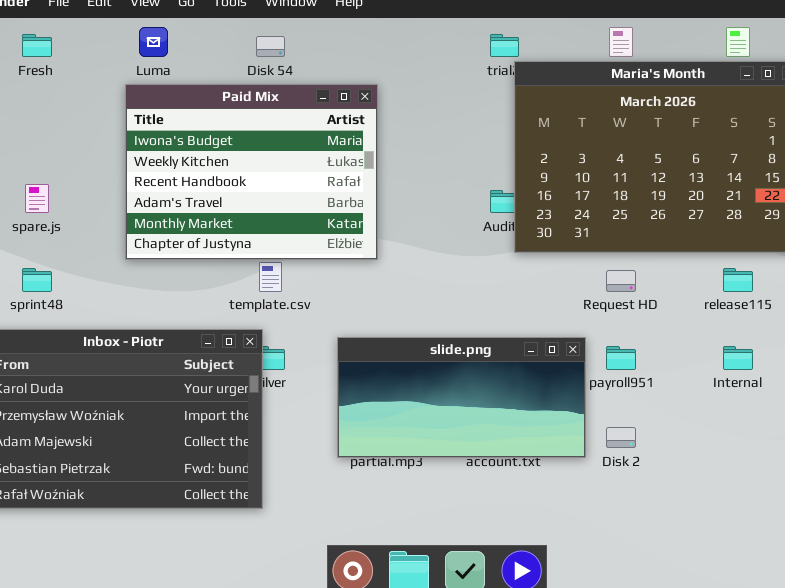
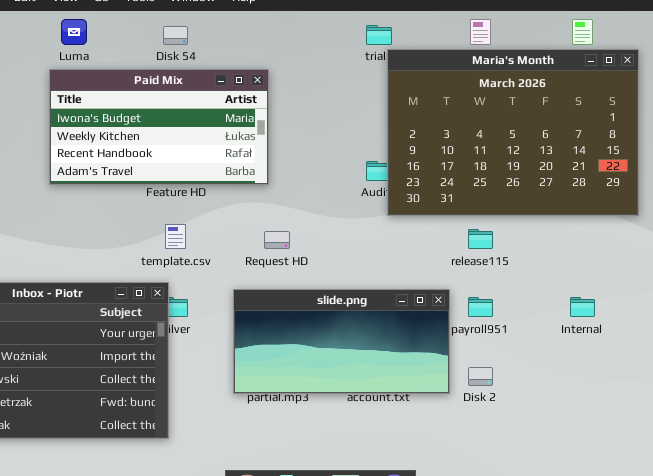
Paid Mix: [125,84,378,260] -> [49,69,269,185], resized
release115: [723,268,753,292] -> [468,229,493,249], moved
Request HD: [606,270,636,292] -> [264,231,290,249], moved

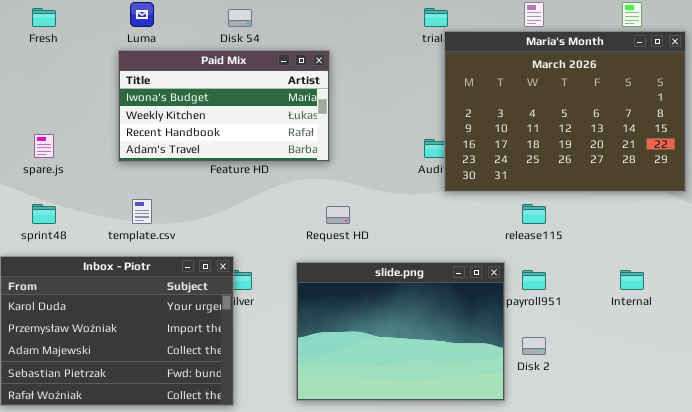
template.csv: [165,224,186,249] -> [132,199,152,224], moved
slide.png: [233,289,450,394] -> [296,262,505,401], resized

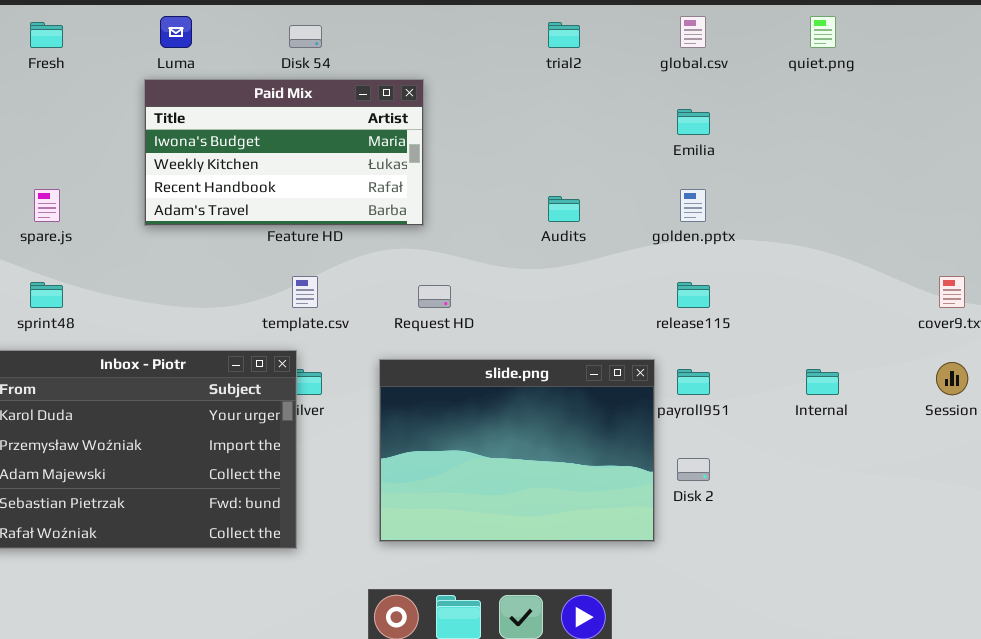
Maria's Month: [444,31,686,192] -> none, closed
template.csv: [132,199,152,224] -> [292,276,318,308], moved

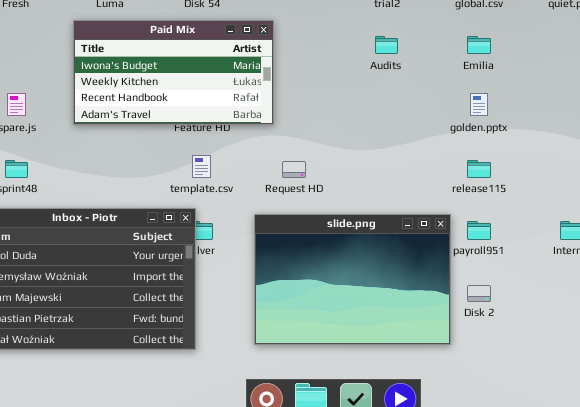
Paid Mix: [144,79,424,226] -> [73,20,274,125], moved
Audits: [548,196,580,222] -> [375,36,398,54], moved

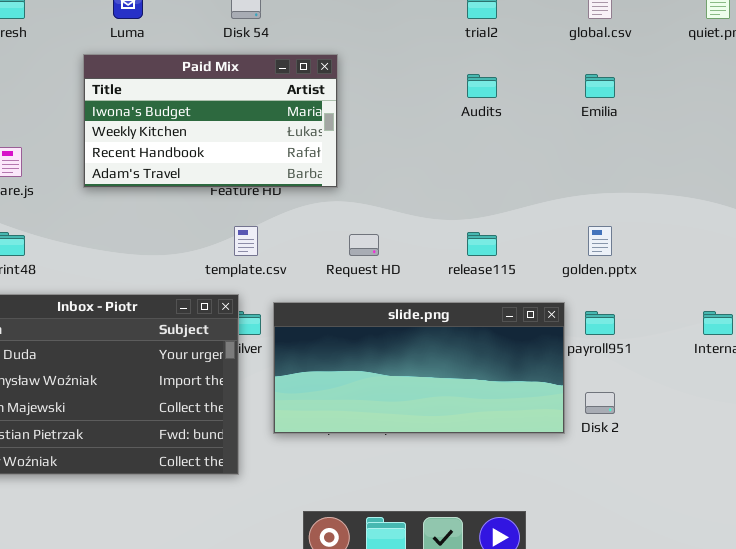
golden.pptx: [470,93,488,116] -> [588,226,612,256], moved
release115: [467,160,491,178] -> [467,232,497,256], moved
slide.png: [254,214,451,345] -> [273,302,565,434], resized

